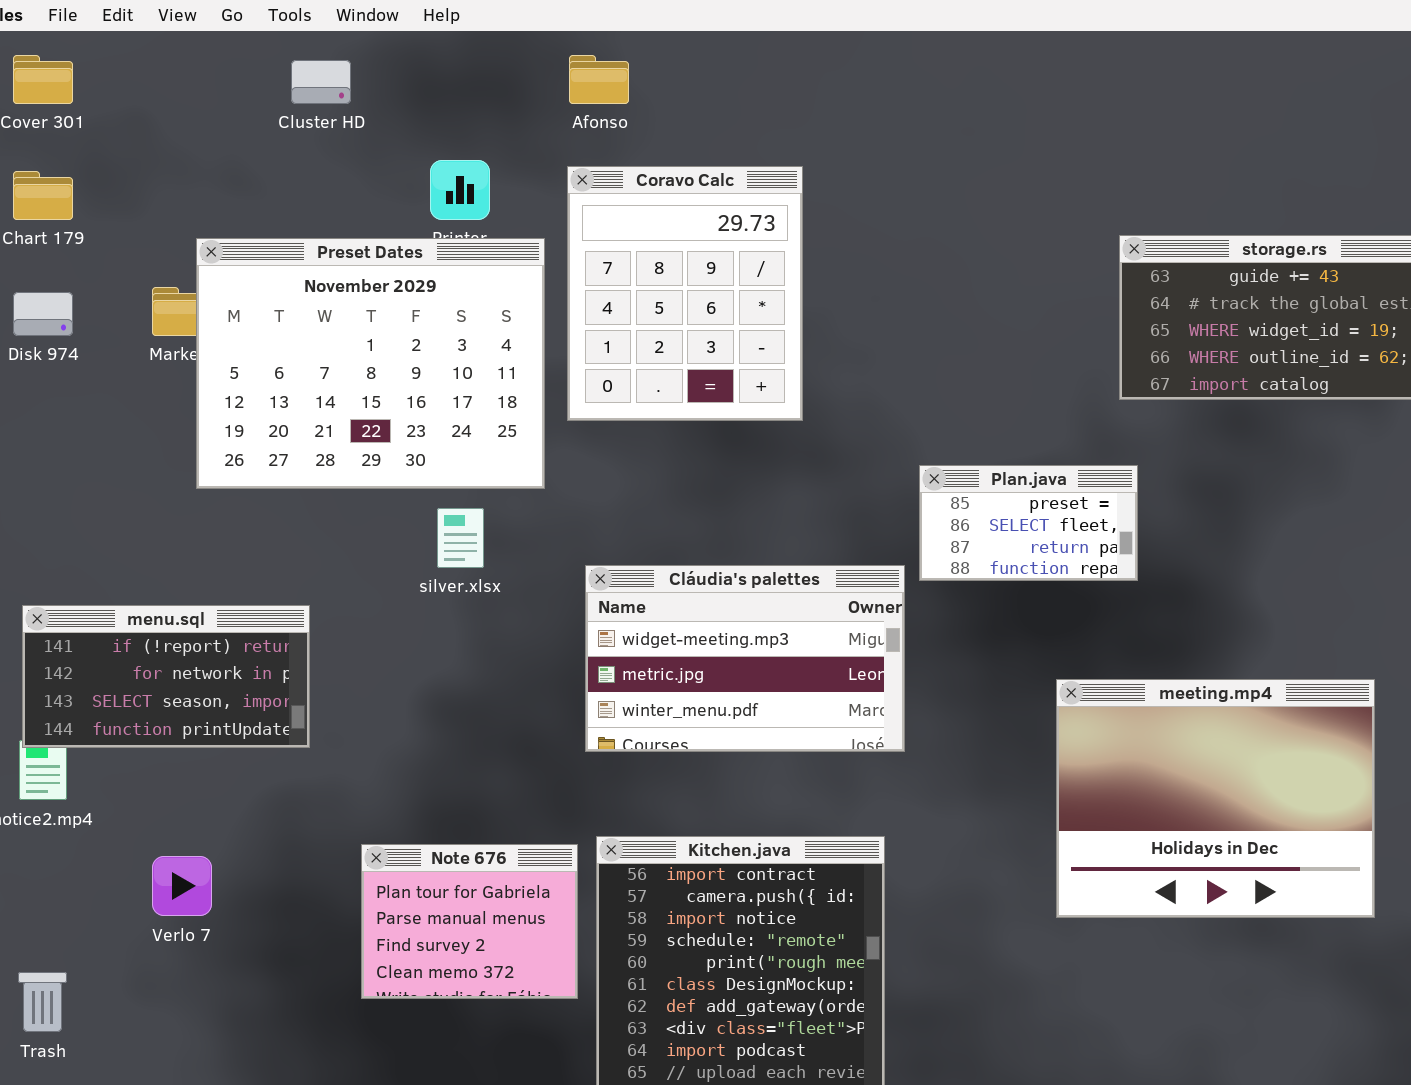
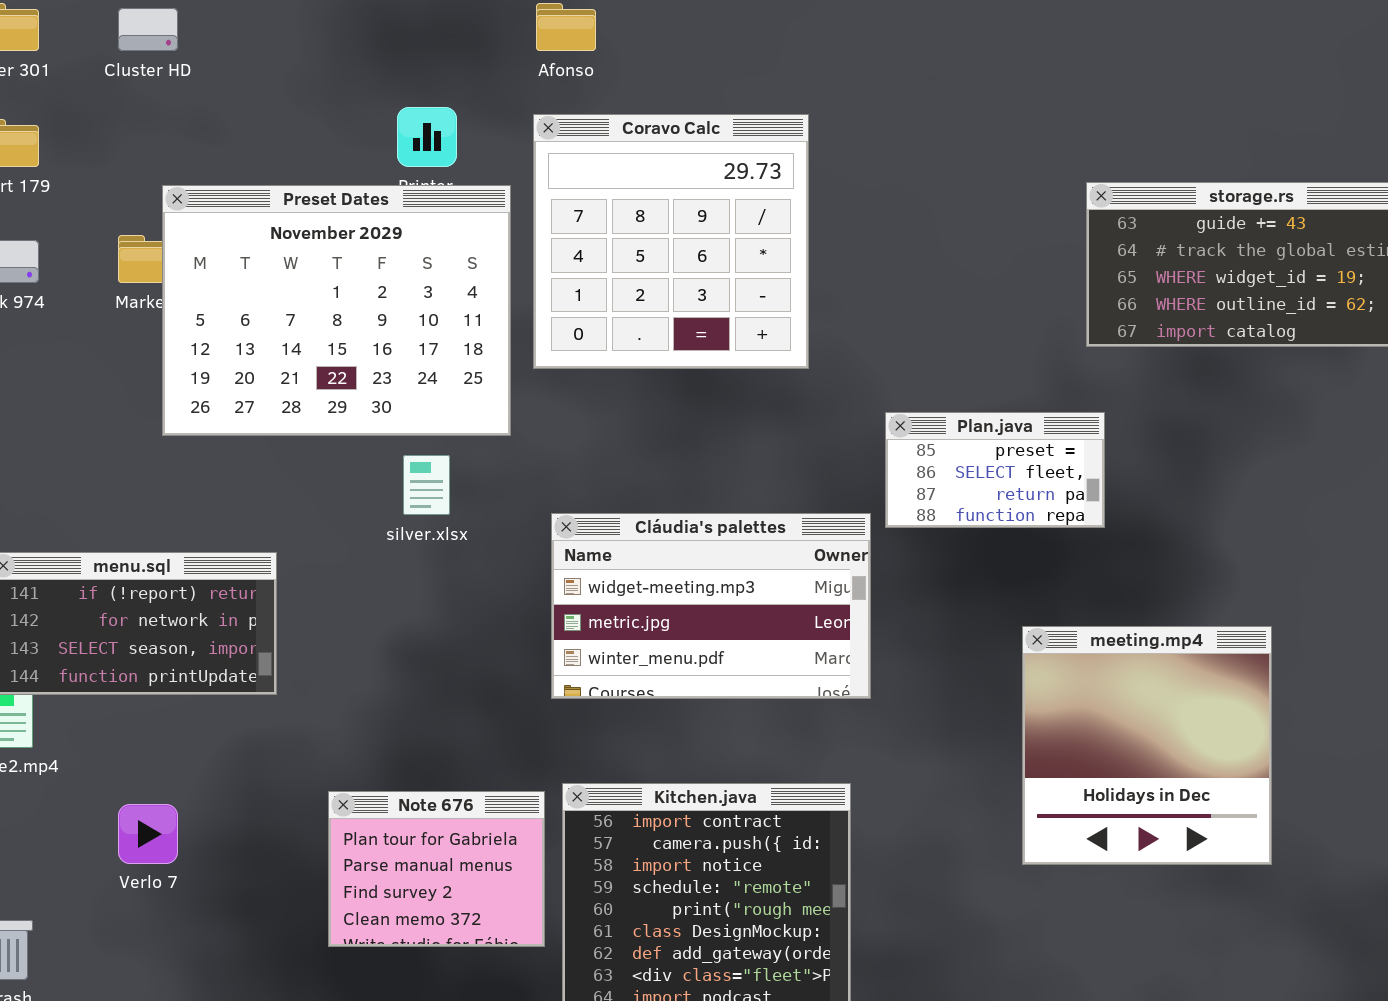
Cluster HD: [291,60,351,104] -> [118,8,178,51], moved
Coravo Calc: [567,166,803,421] -> [533,114,809,369], resized
meeting.mp4: [1056,679,1375,918] -> [1022,626,1272,865], resized

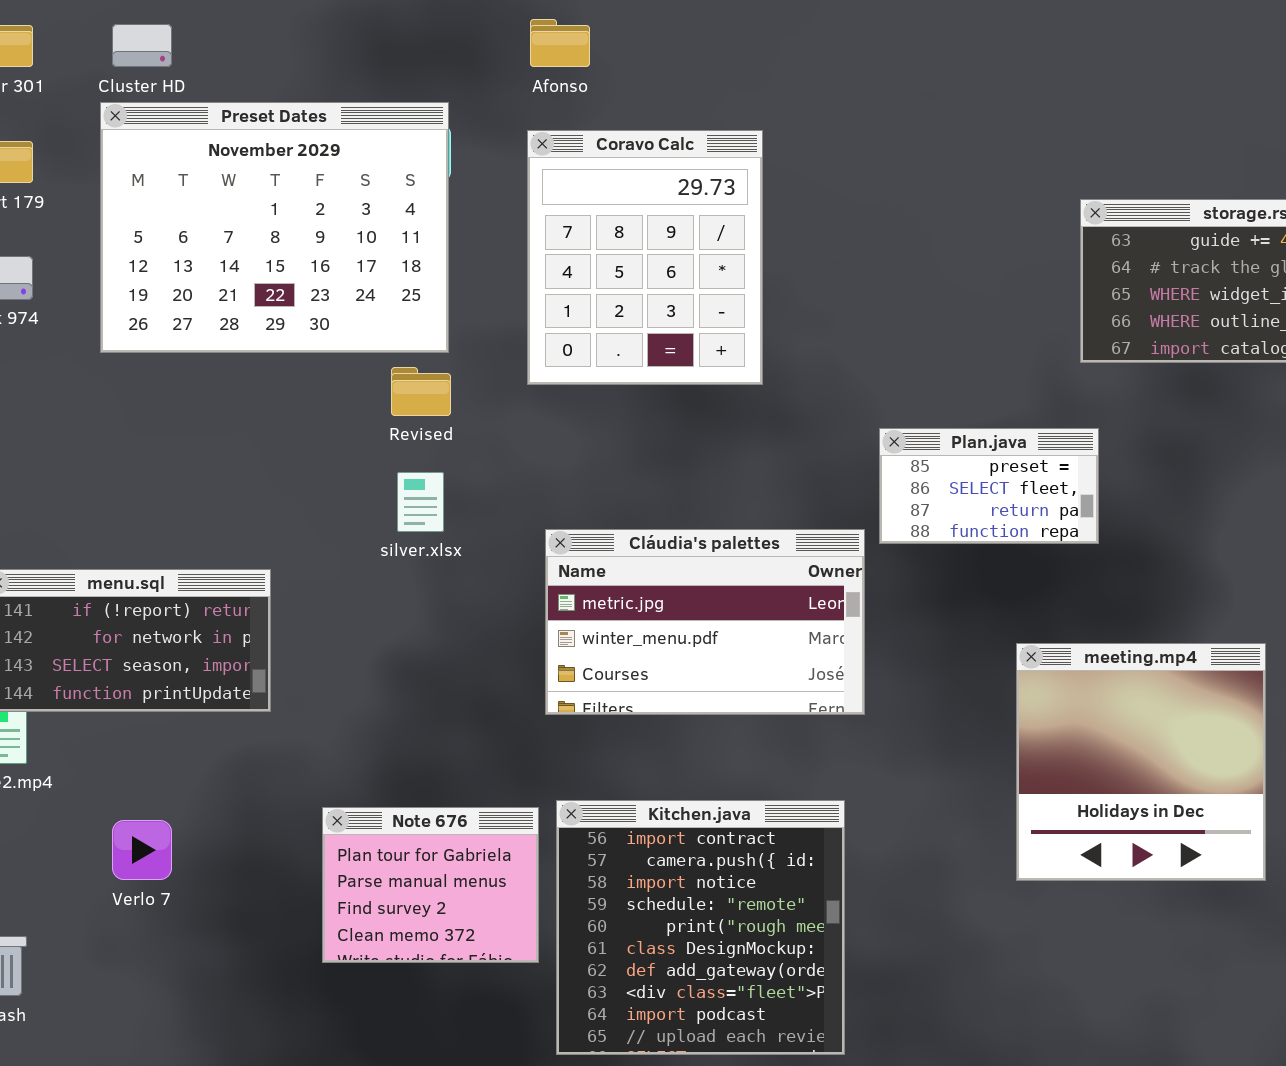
Coravo Calc: [533,114,809,369] -> [527,130,763,385], resized
Preset Dates: [162,185,511,436] -> [100,102,449,353], moved
Cláudia's palettes: [551,513,871,699] -> [545,529,865,715], scrolled down 1 row

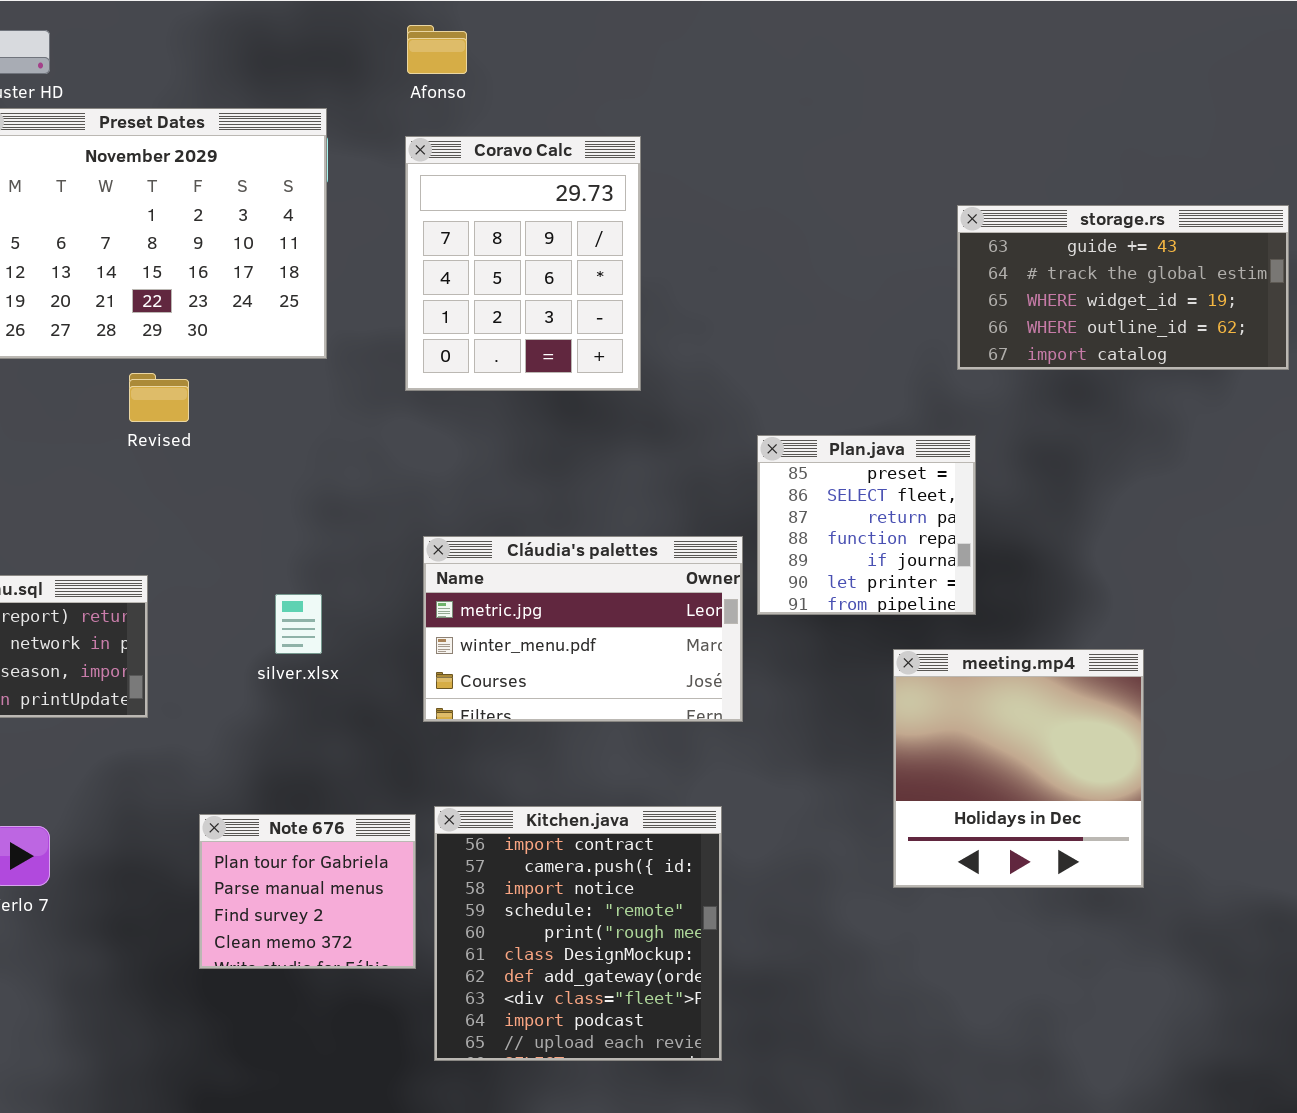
Revised: [391,367,451,416] -> [129,373,189,422], moved
Plan.java: [879,428,1099,544] -> [757,435,976,615], resized
silver.xlsx: [397,472,444,532] -> [275,594,322,654], moved

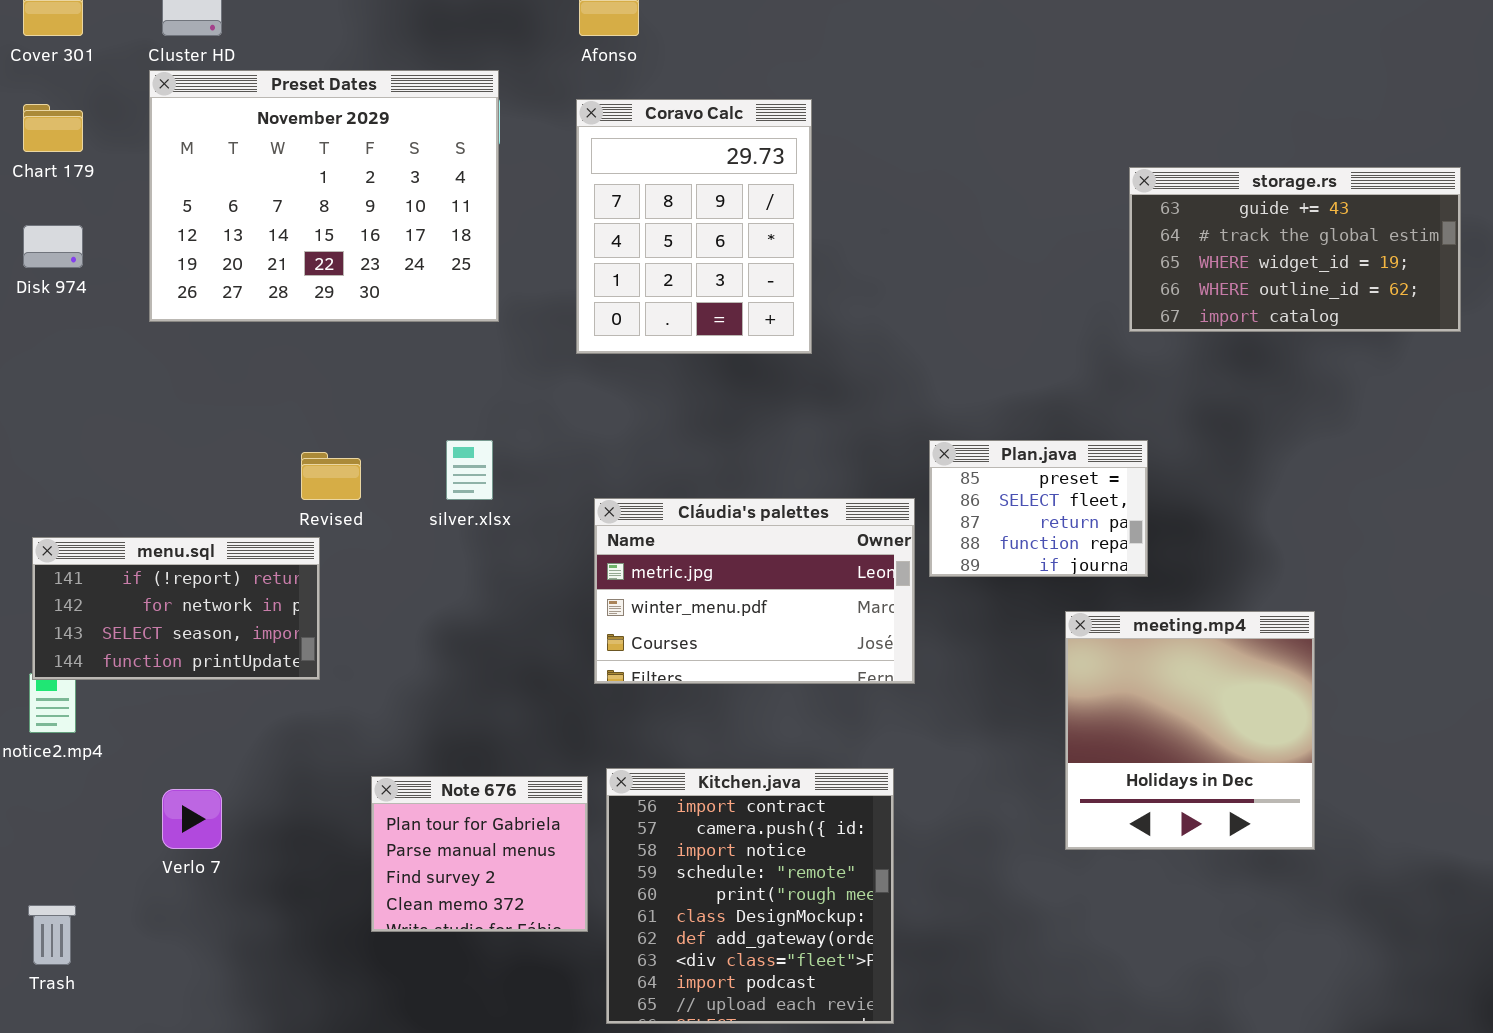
Revised: [129,373,189,422] -> [301,452,361,500], moved
Plan.java: [757,435,976,615] -> [929,440,1148,577], resized
silver.xlsx: [275,594,322,654] -> [446,440,493,500], moved

